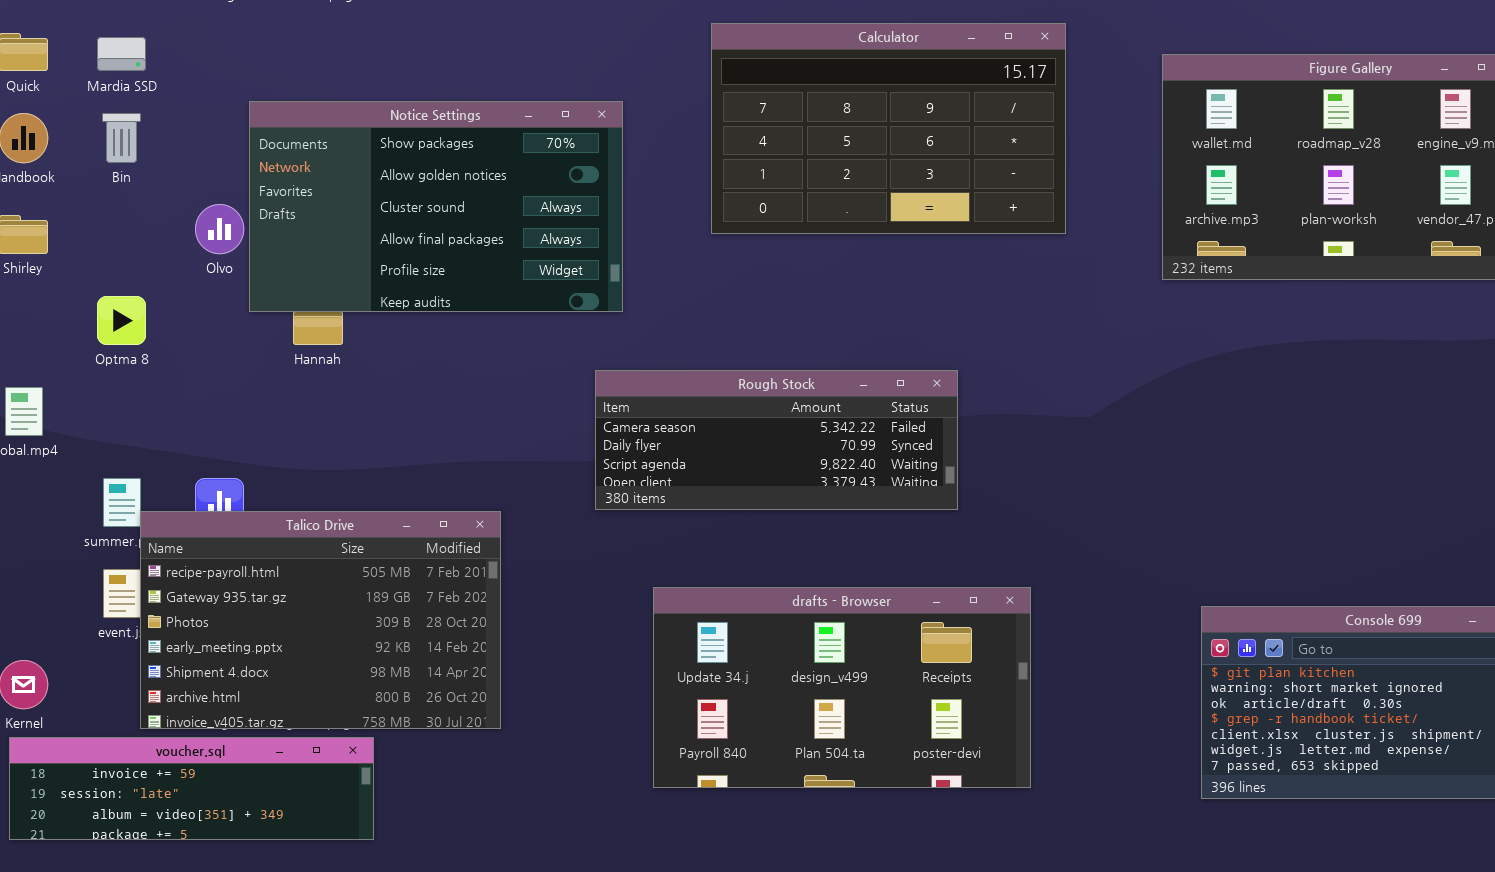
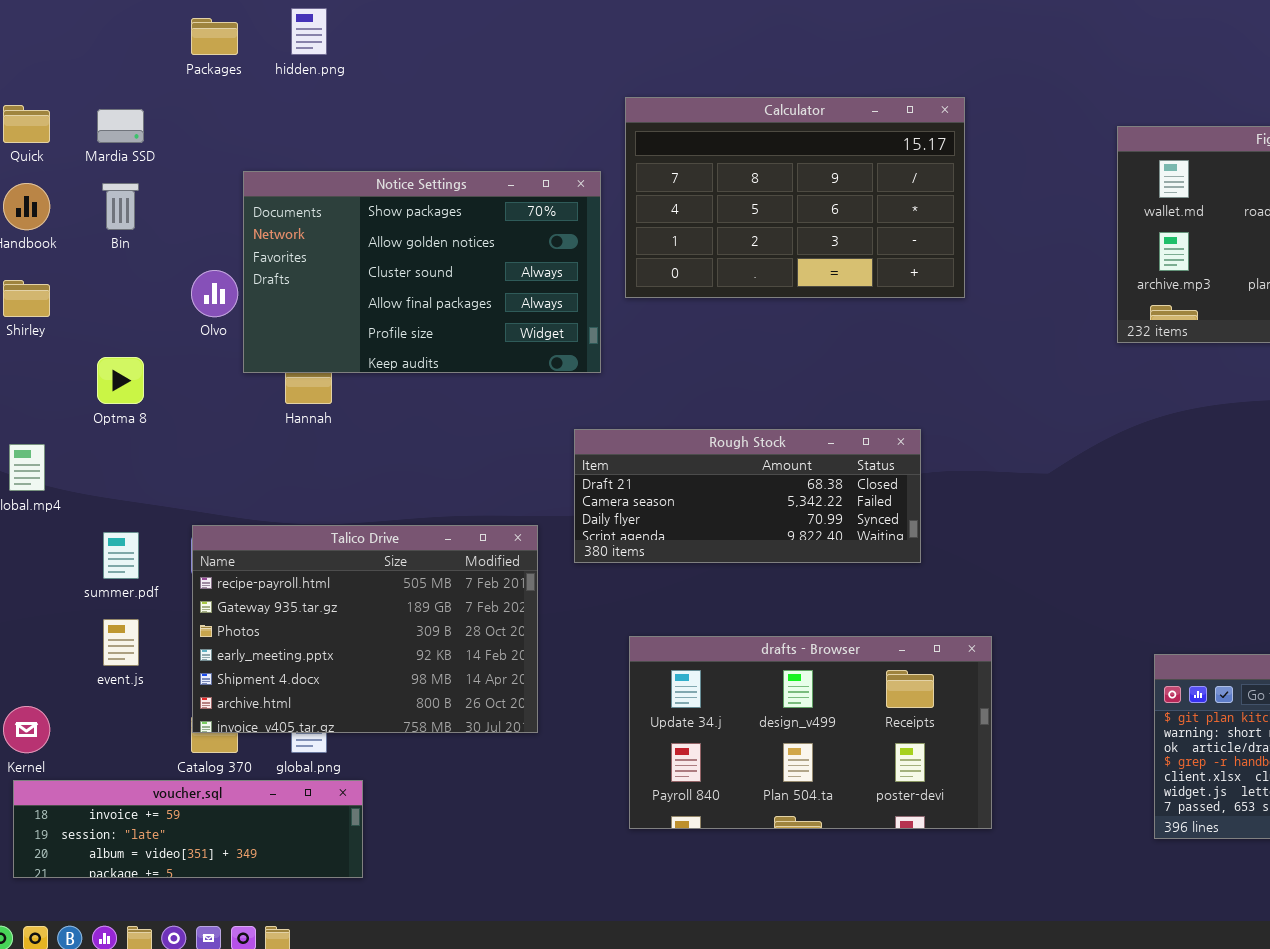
Calculator: [711,23,1066,234] -> [625,97,965,298], moved
Rough Stock: [595,370,958,510] -> [574,429,921,563], scrolled up 1 row
Talico Drive: [140,511,501,729] -> [192,525,538,733], moved

